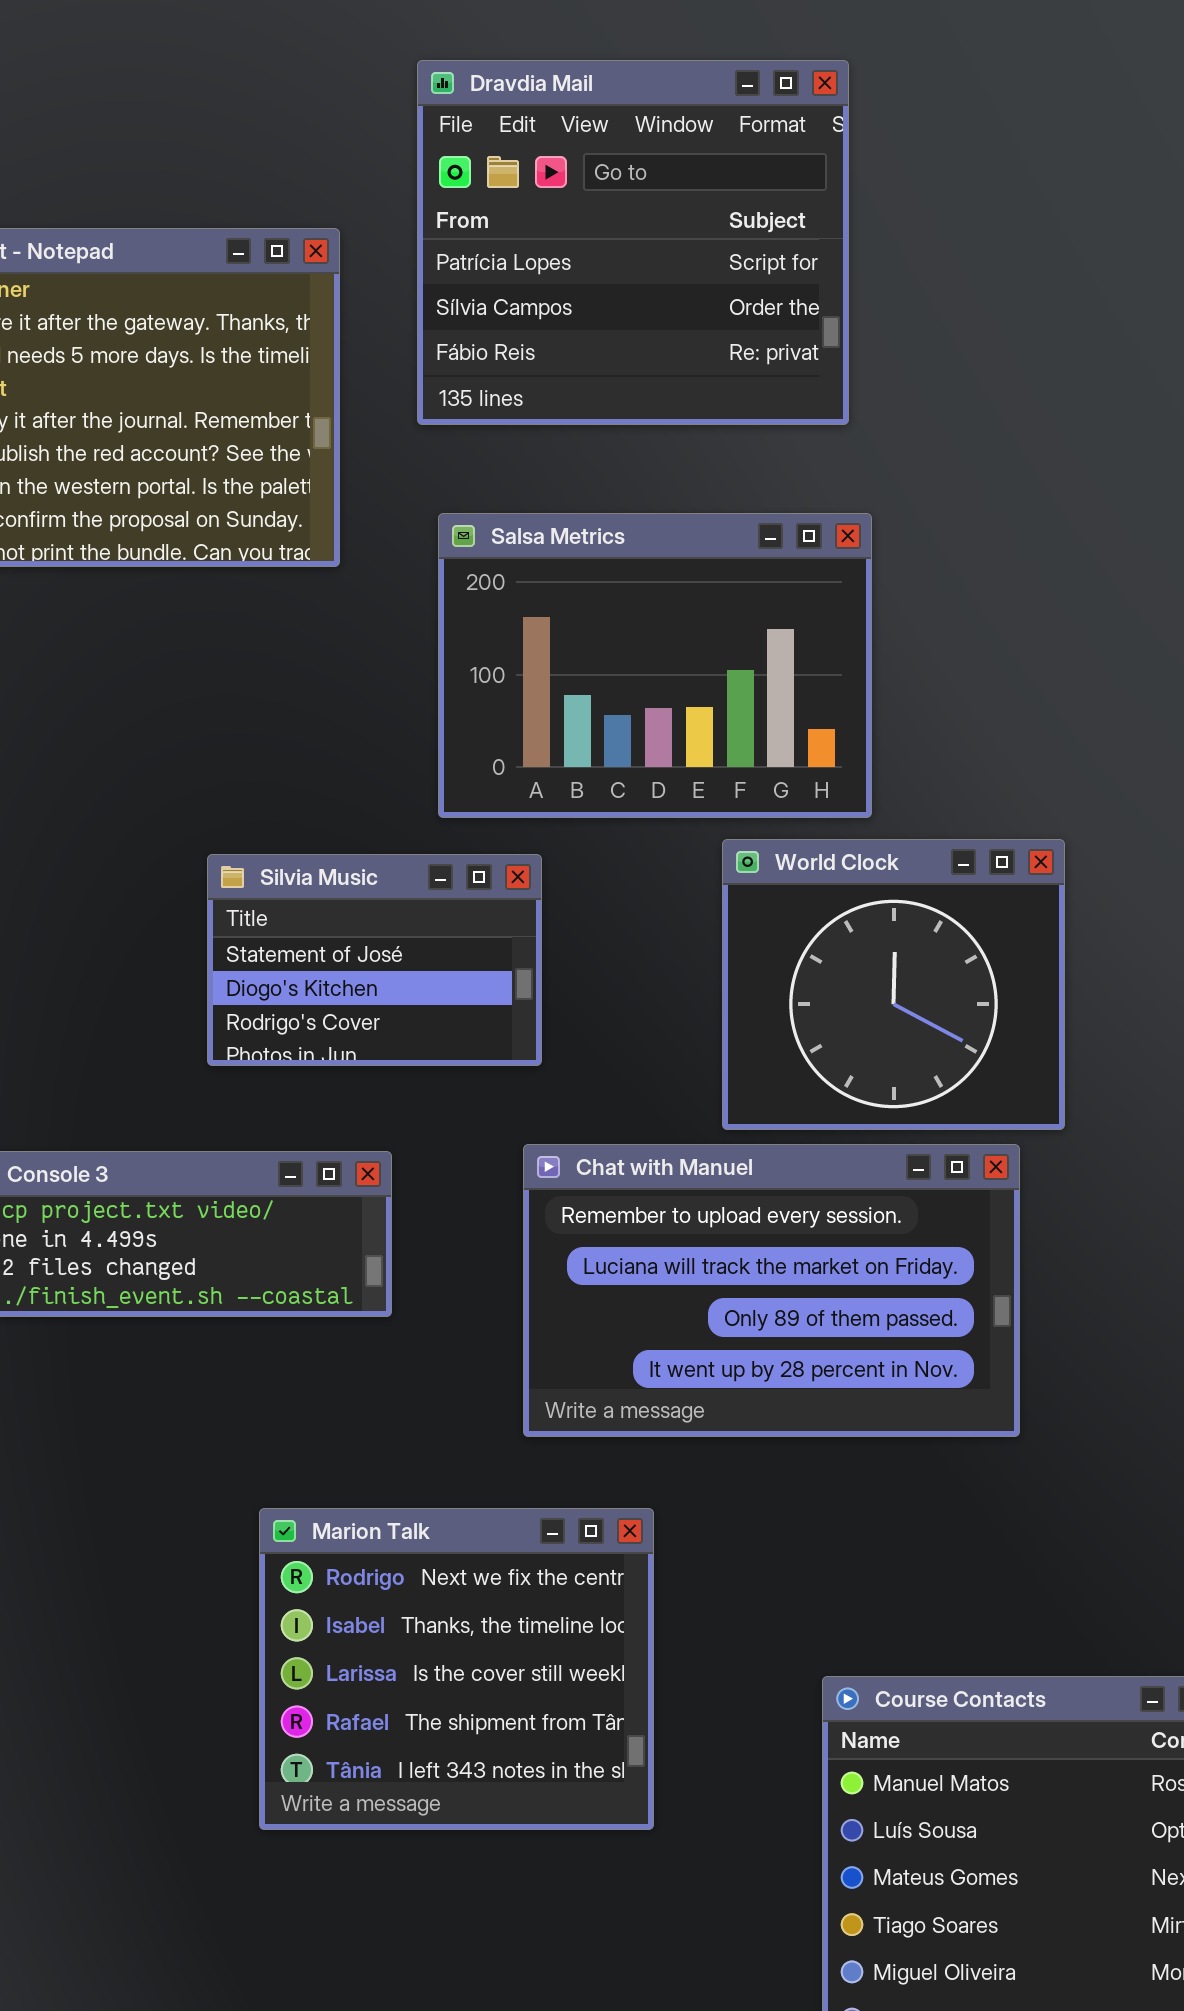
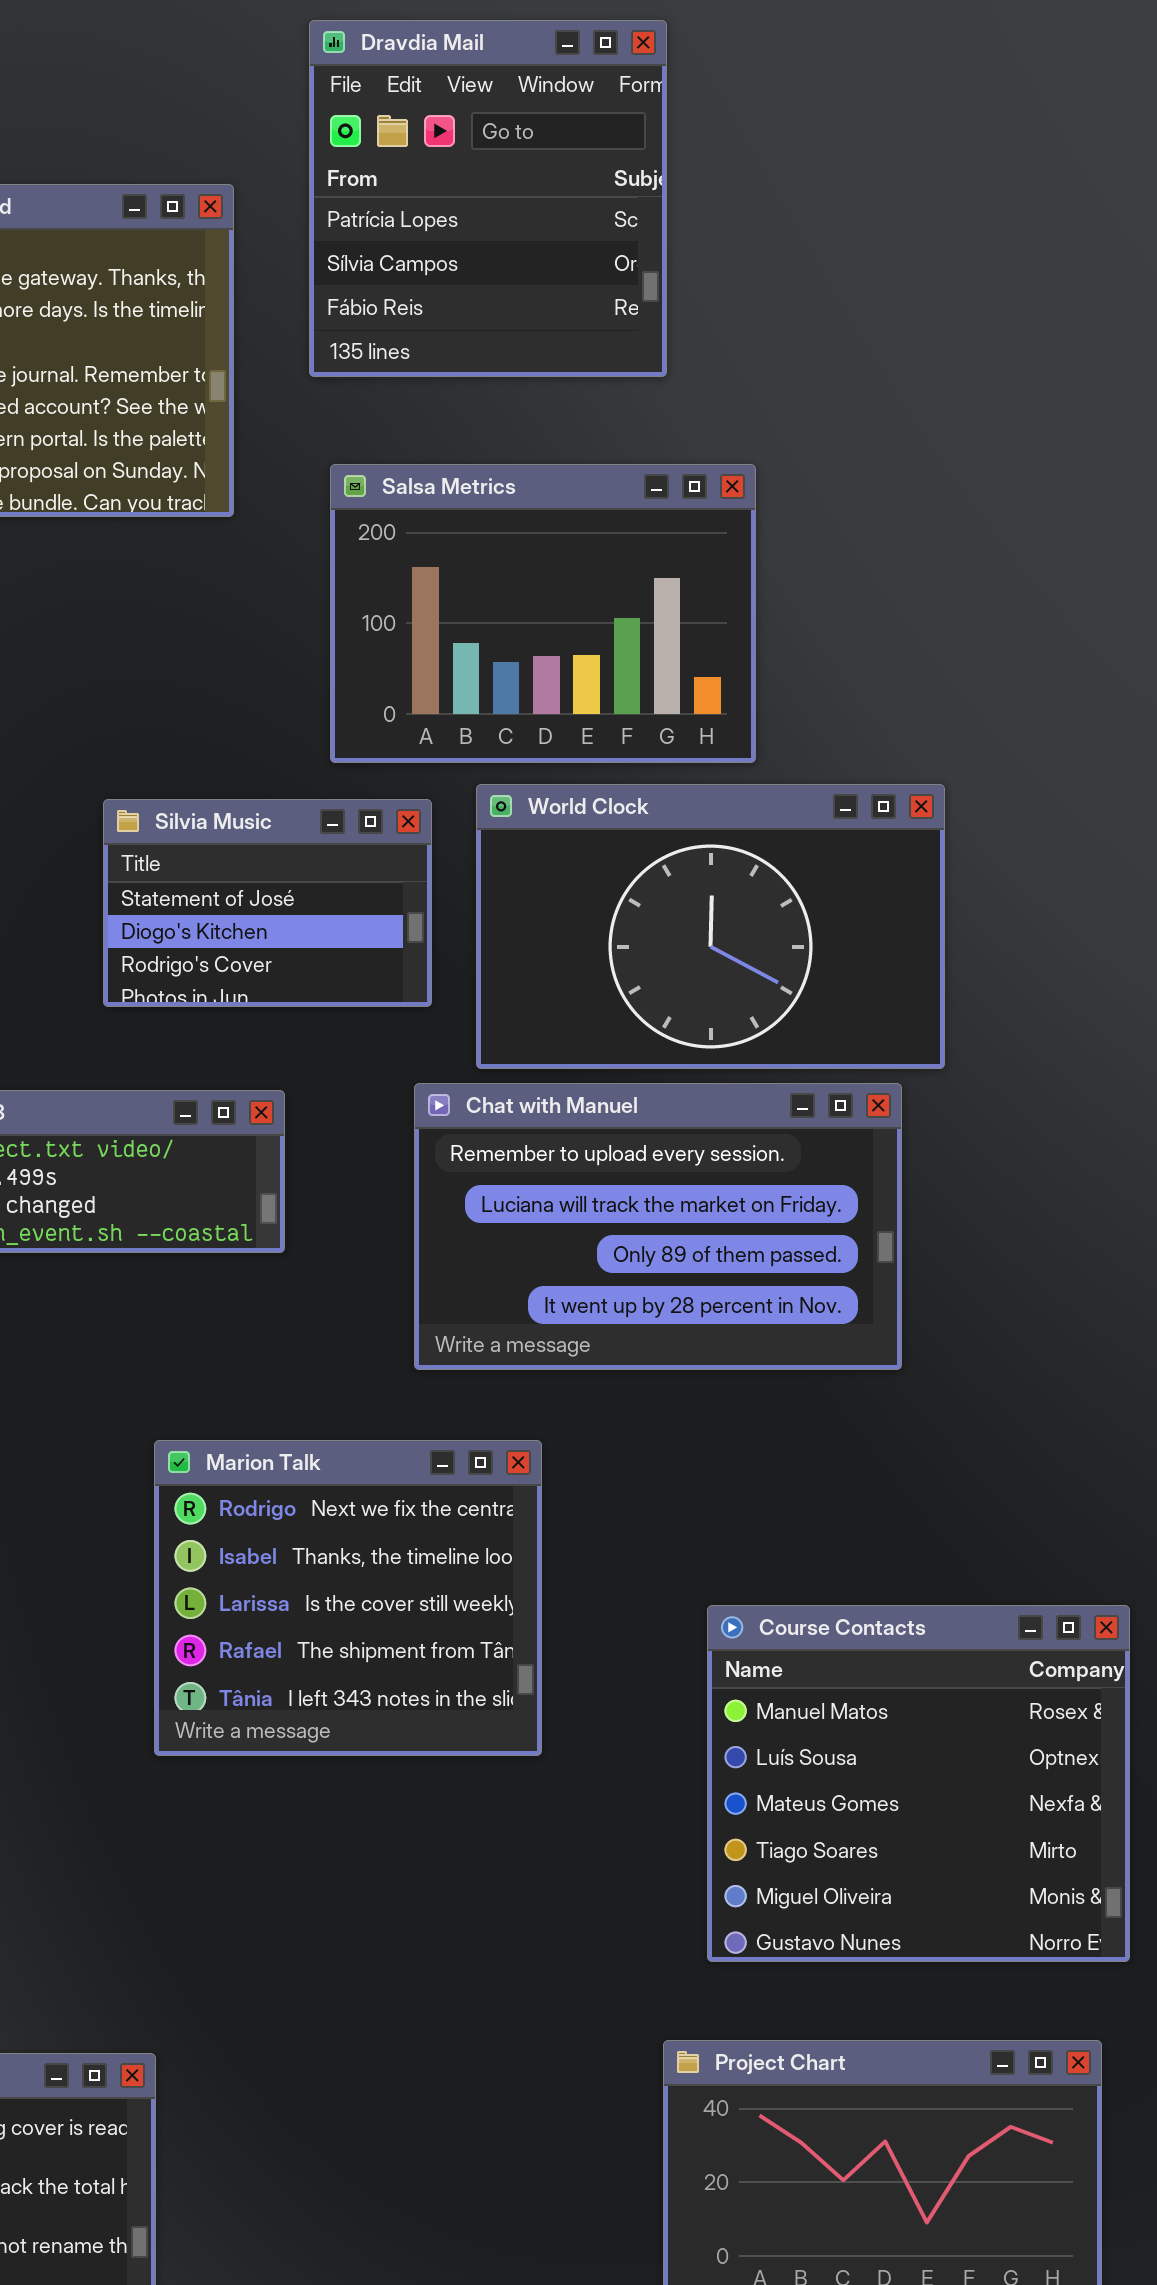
Dravdia Mail: [417,60,849,425] -> [309,20,667,377], resized
World Clock: [722,839,1065,1130] -> [476,784,945,1069], resized

